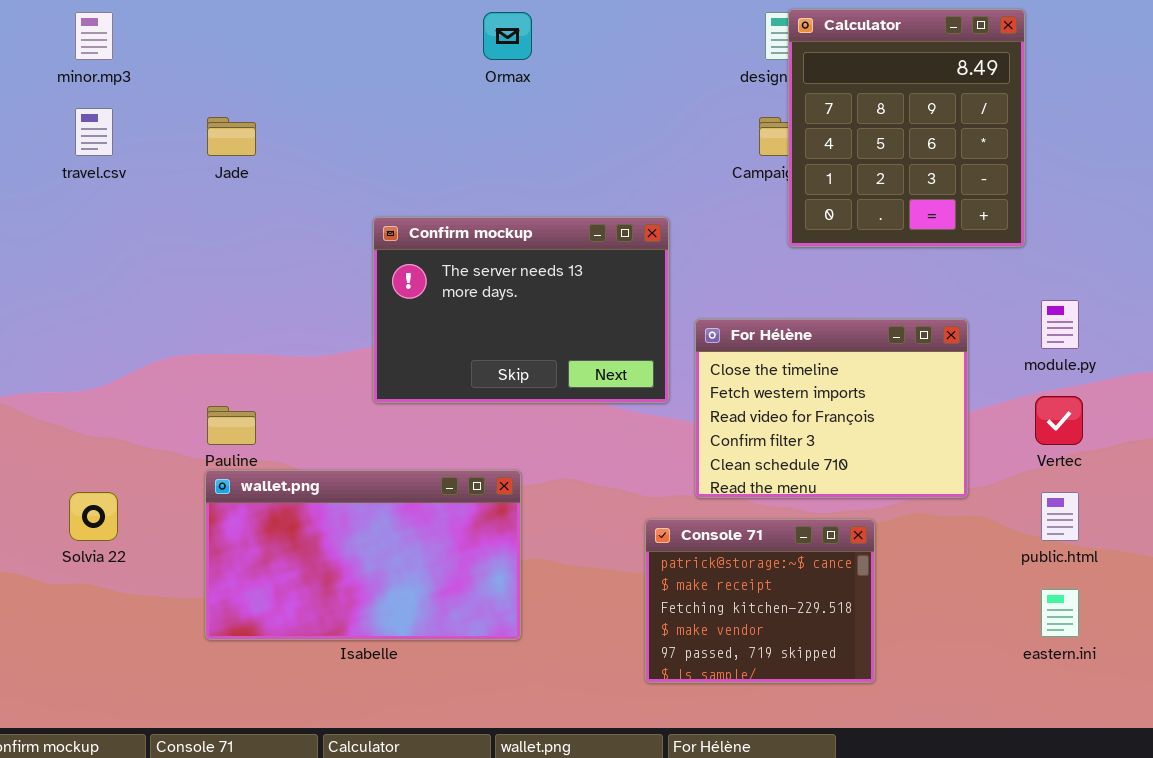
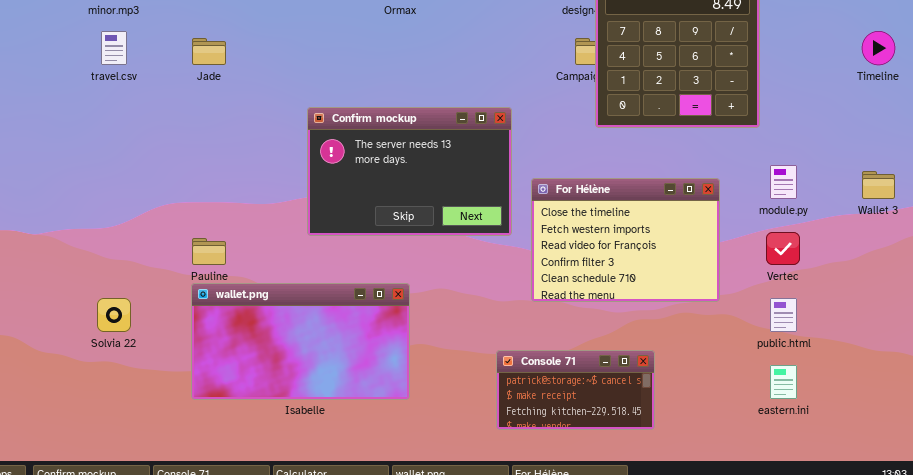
Console 71: [645,519,875,683] -> [496,350,655,430], resized

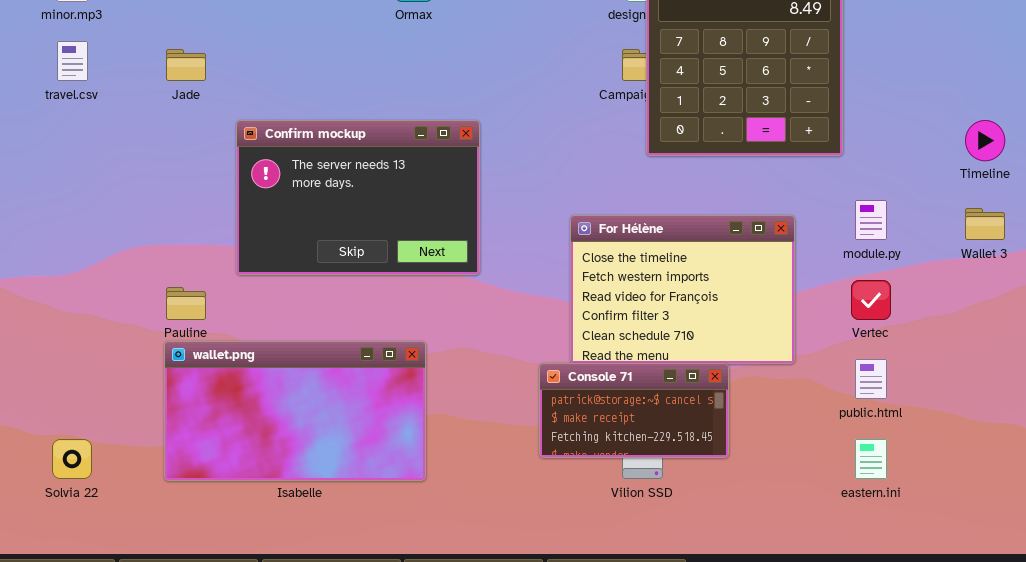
Timeline: [862,31,895,65] -> [965,120,1005,161], moved
Confirm mockup: [307,107,512,236] -> [236,120,480,275], moved
Solvia 22: [97,298,131,332] -> [52,439,92,479], moved
Console 71: [496,350,655,430] -> [539,363,729,458], moved

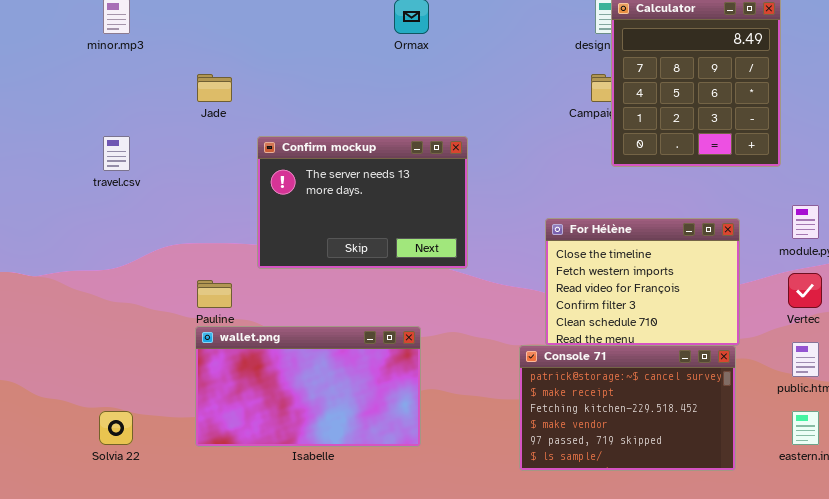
travel.csv: [57,41,88,81] -> [103,136,130,171], moved
Console 71: [539,363,729,458] -> [519,345,736,471], resized

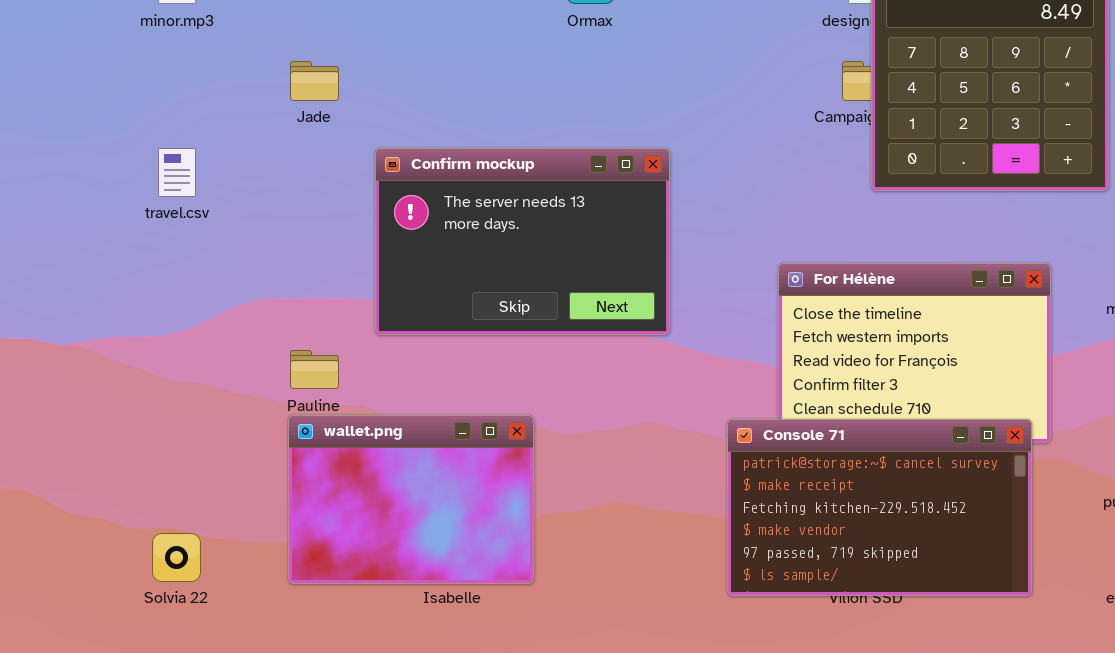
wallet.png: [195,326,421,447] -> [288,415,534,584], resized
Console 71: [519,345,736,471] -> [727,419,1032,596], moved

